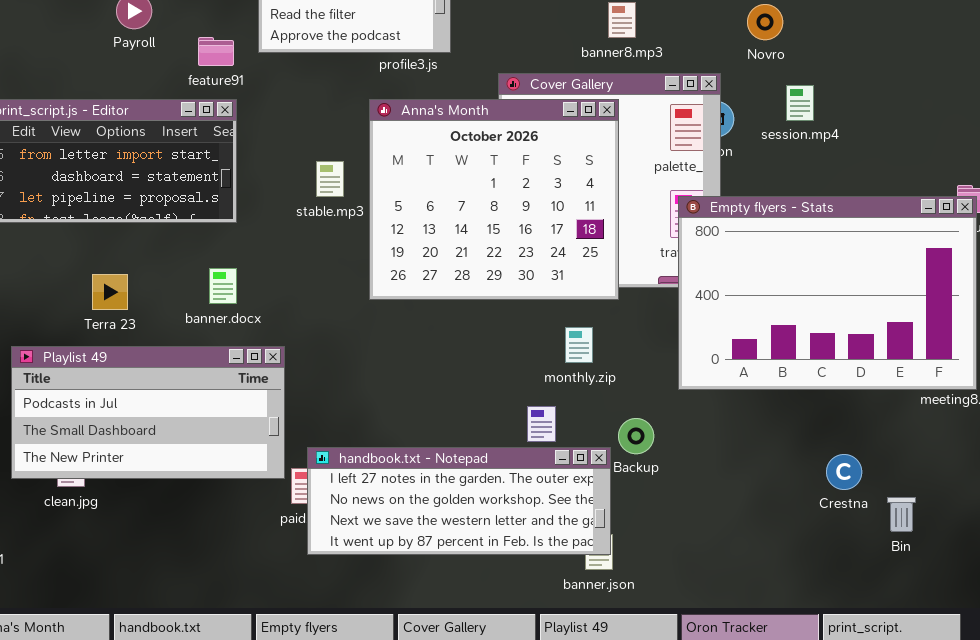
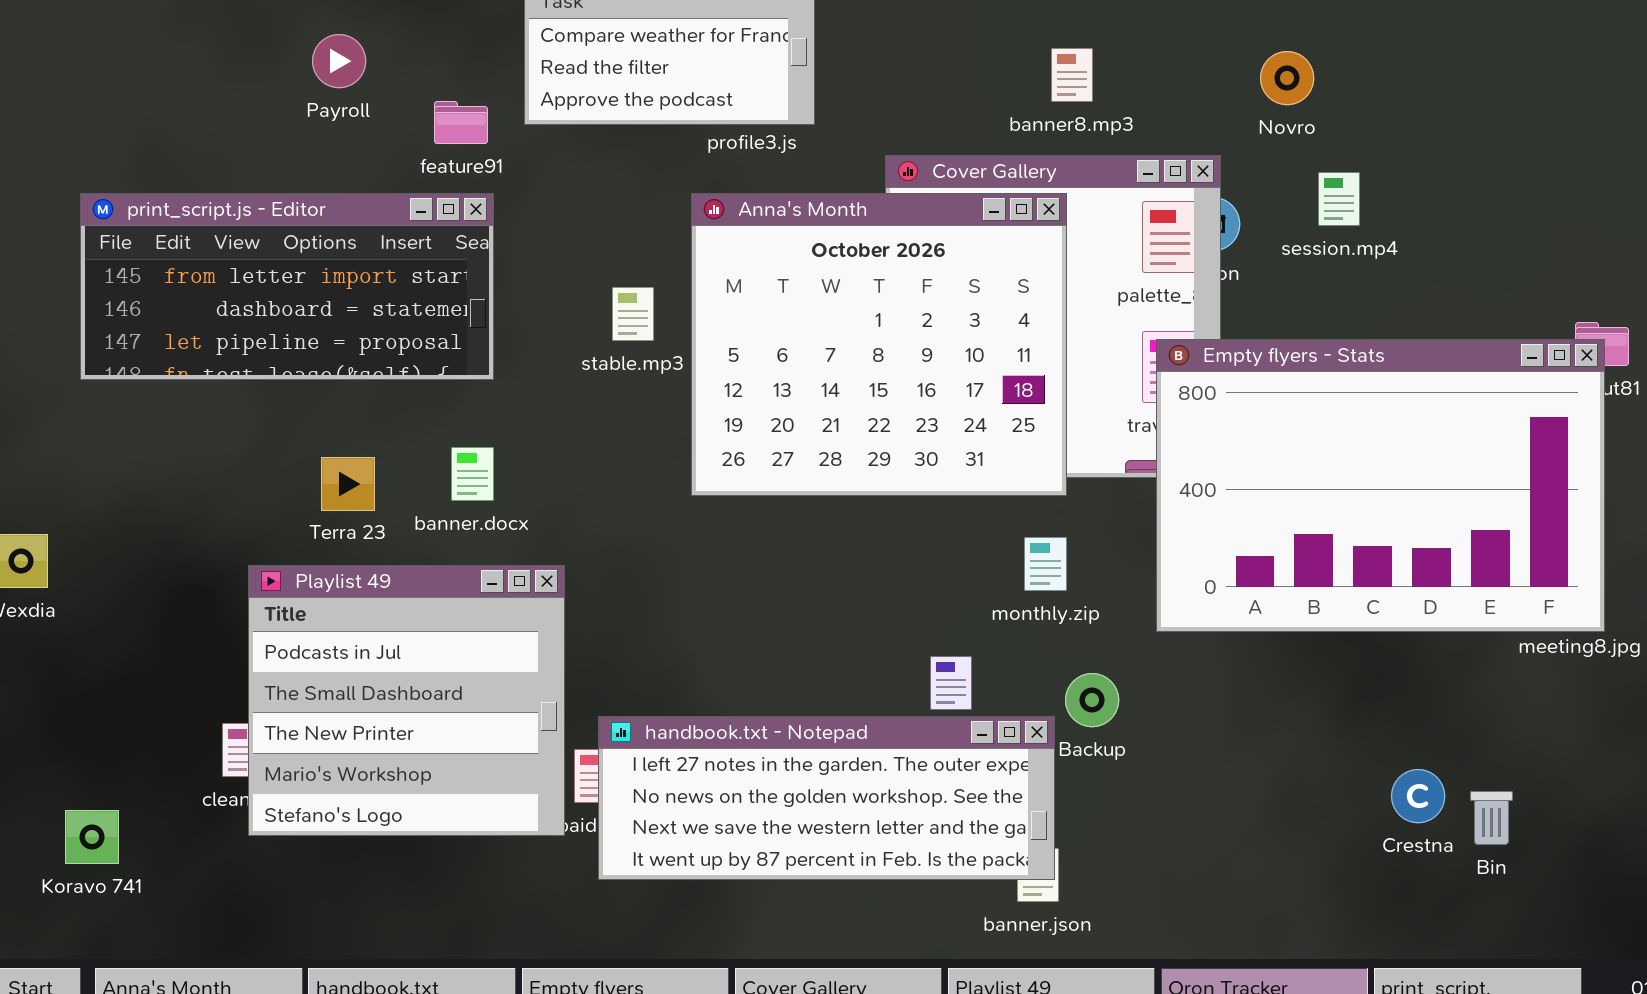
Terra 23: [92,274,128,310] -> [321,457,375,511], moved
monthly.zip: [565,327,593,363] -> [1024,537,1067,591], moved
Playlist 49: [11,346,285,479] -> [248,565,565,836], resized
Crestna: [826,454,862,490] -> [1391,769,1445,823], moved

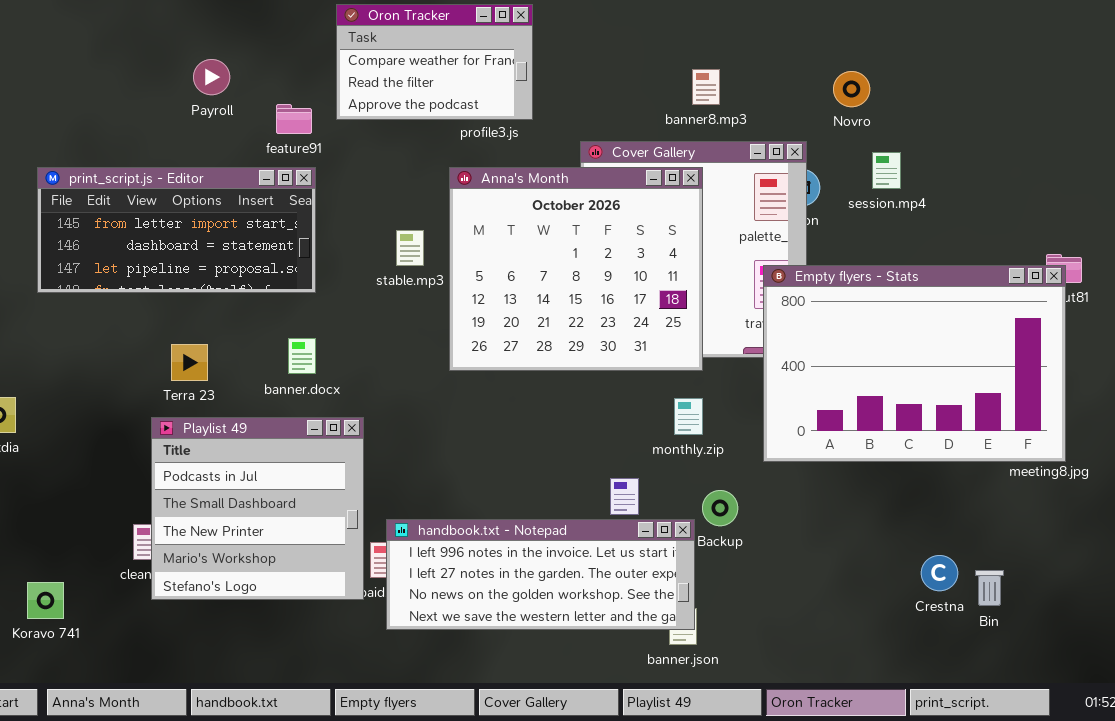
Terra 23: [321,457,375,511] -> [171,344,208,381], moved
handbook.txt - Notepad: [598,716,1055,880] -> [386,519,695,630], scrolled up 1 row

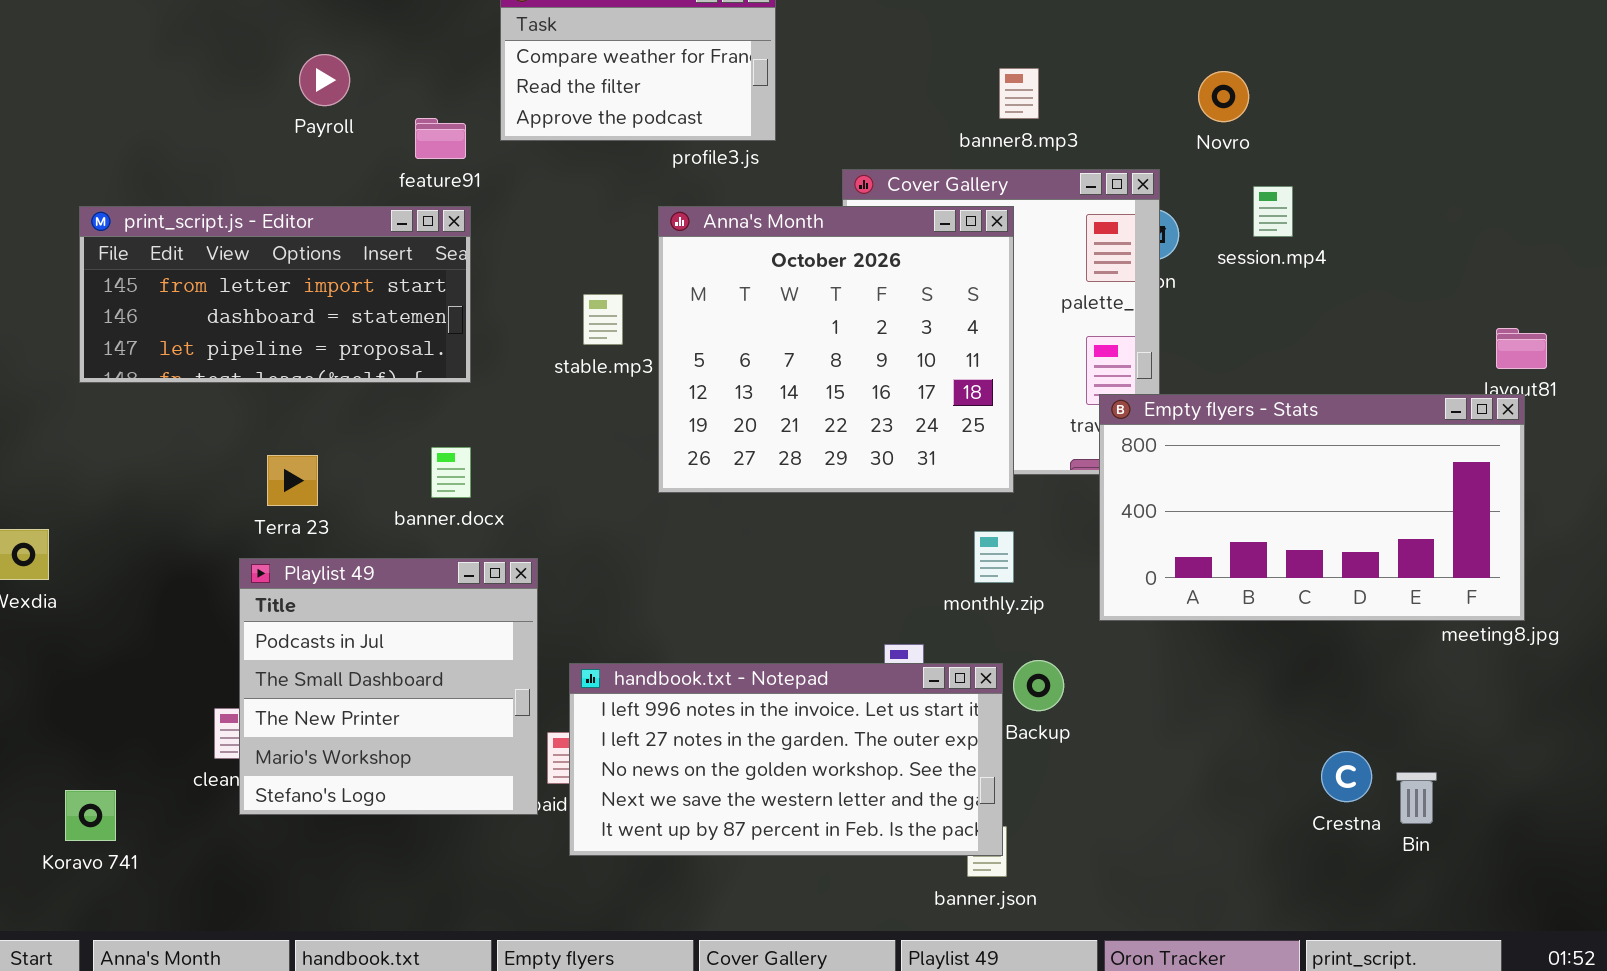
Empty flyers - Stats: [763,265,1066,462] -> [1099,394,1525,621], resized
handbook.txt - Notepad: [386,519,695,630] -> [569,663,1003,856], resized

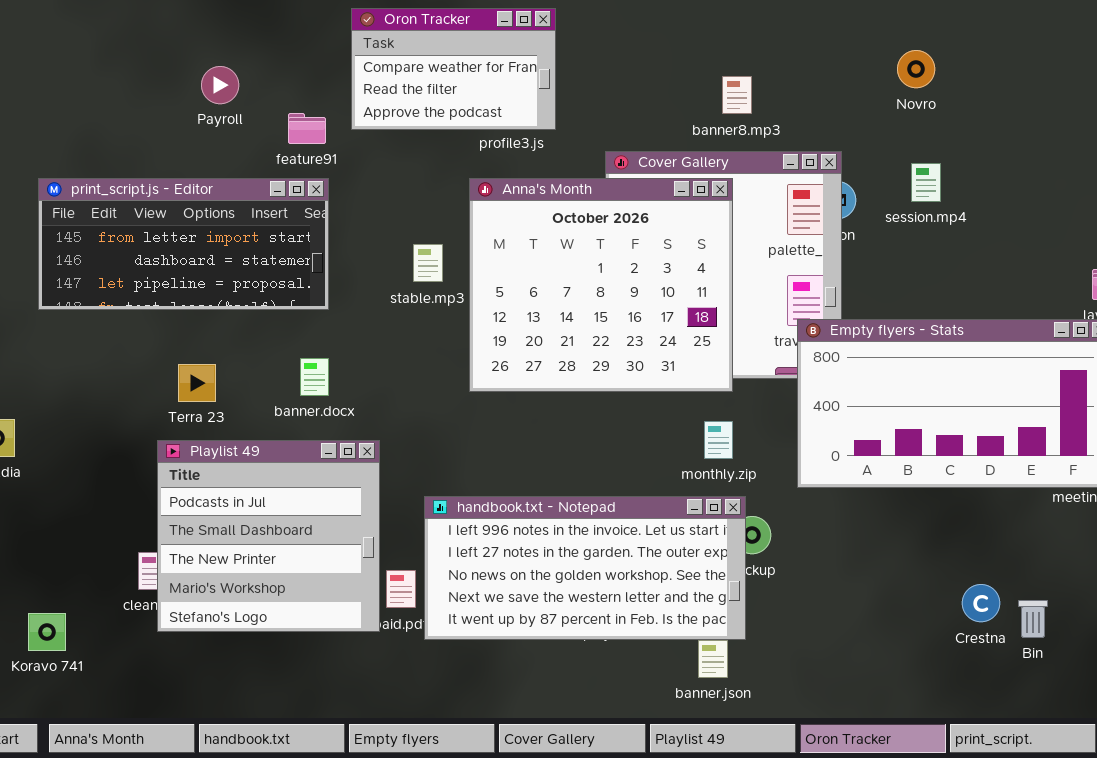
Novro: [1198,71,1249,122] -> [897,50,935,88], moved
handbook.txt - Notepad: [569,663,1003,856] -> [424,496,746,640], moved

